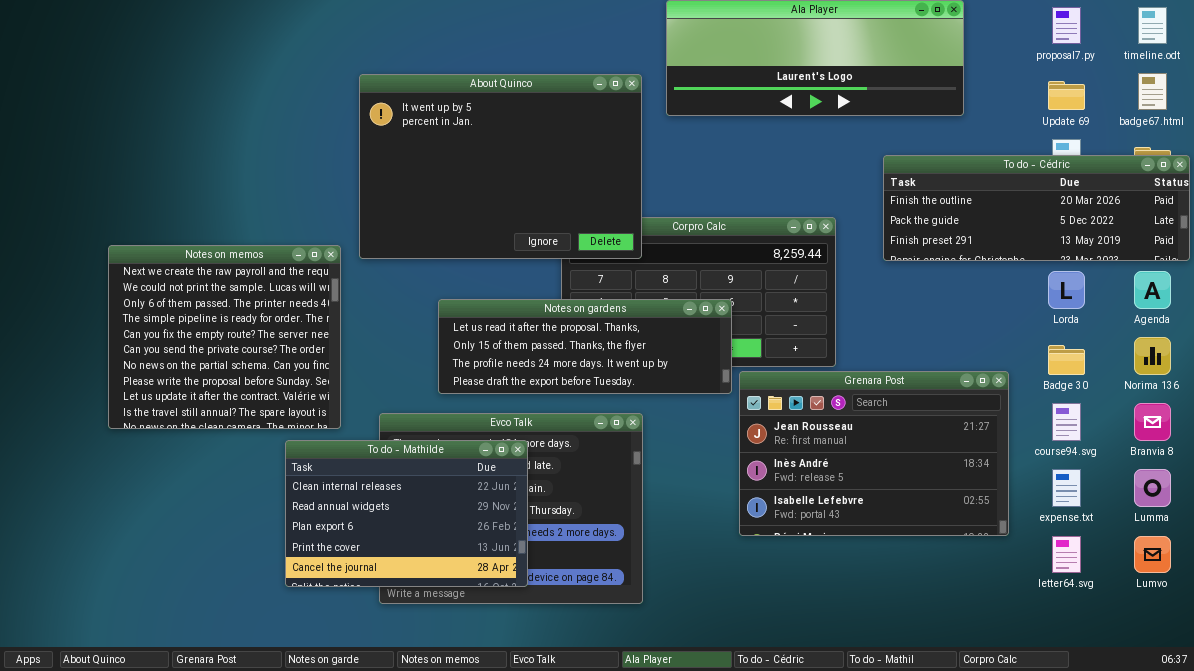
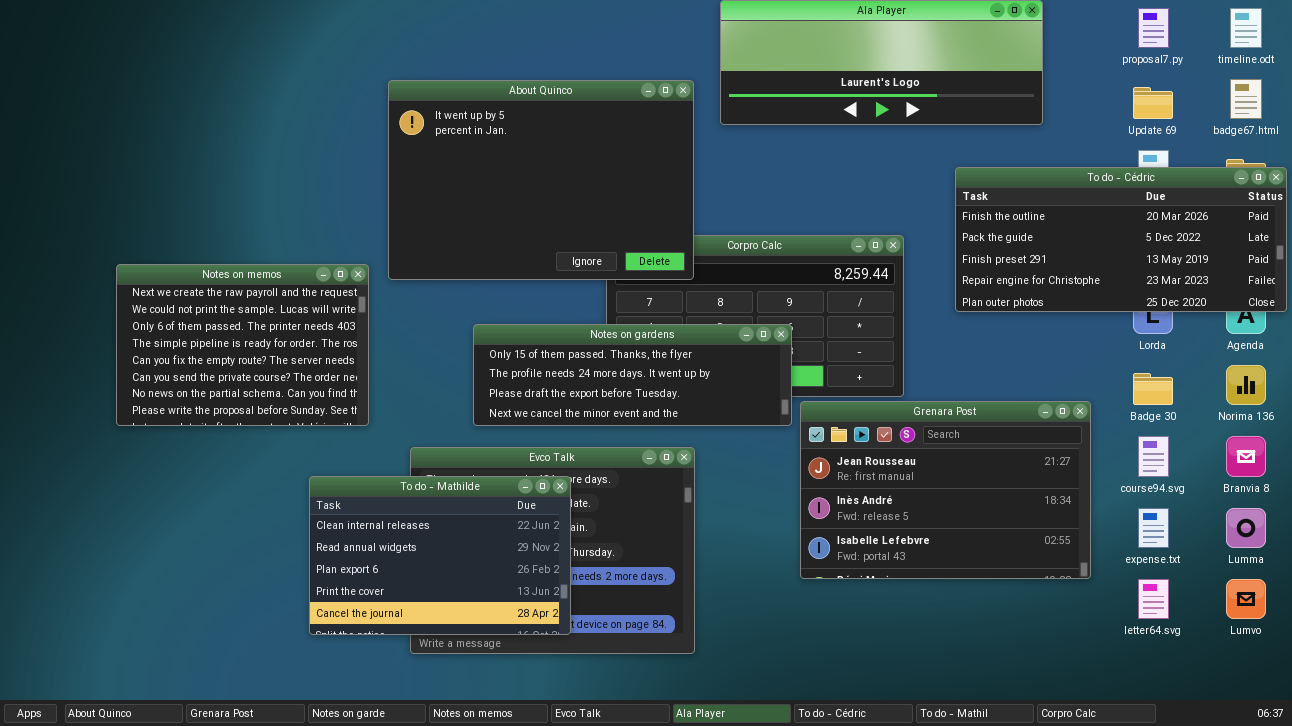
To do - Cédric: [883,155,1190,261] -> [955,167,1287,312], resized
Notes on memos: [108,245,341,429] -> [116,264,369,426], resized
Notes on gardens: [438,299,732,394] -> [473,324,792,426], scrolled down 1 row

